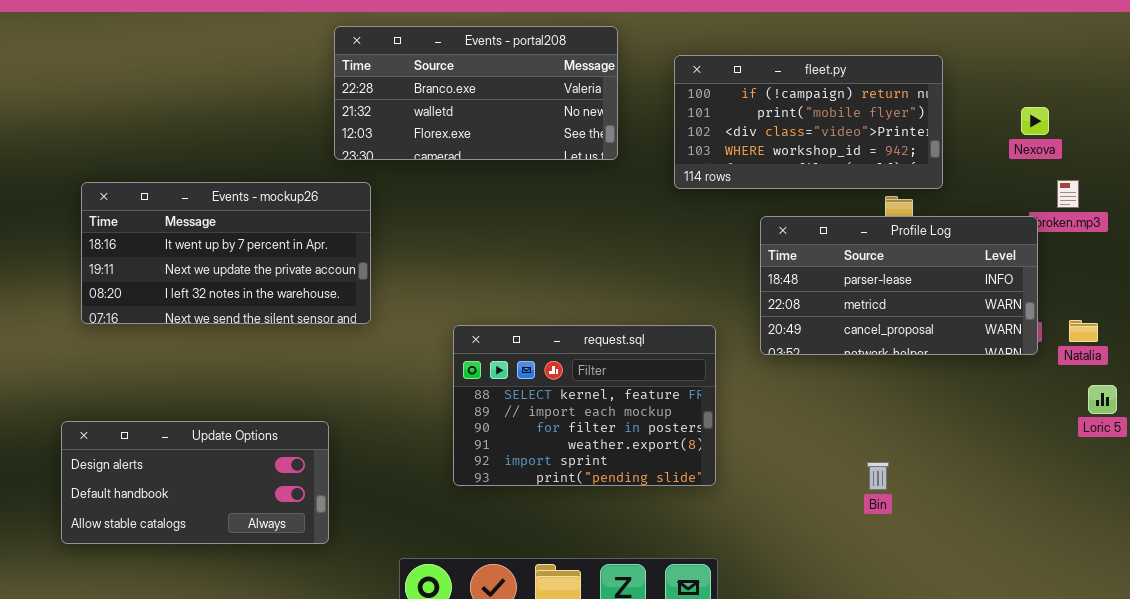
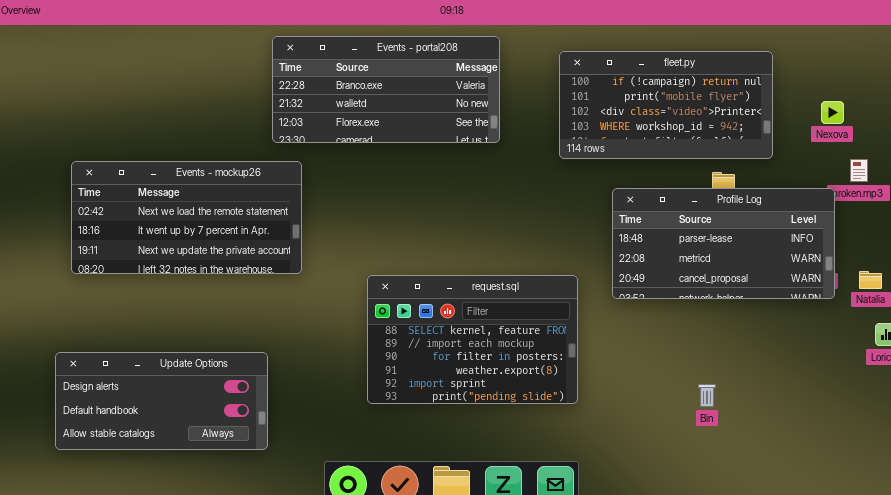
fleet.py: [674,55,943,189] -> [559,51,773,159], moved
Events - mockup26: [81,182,371,324] -> [71,161,302,274], scrolled up 1 row

